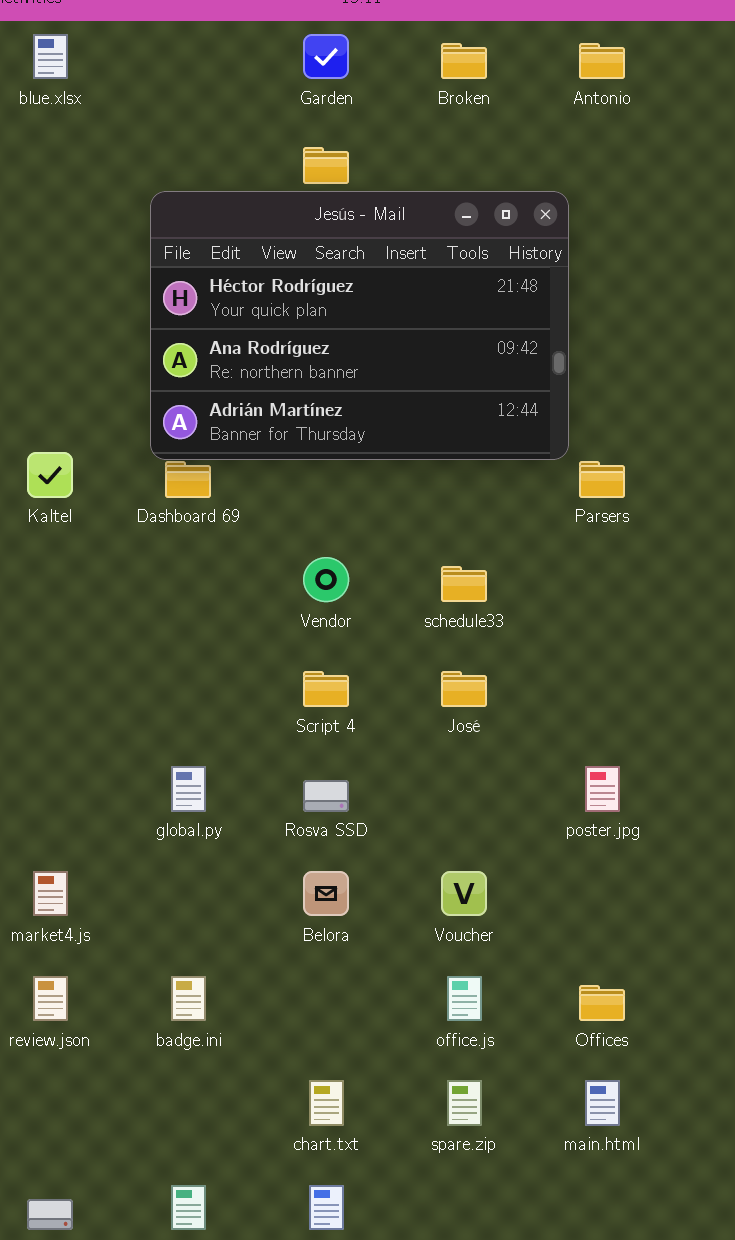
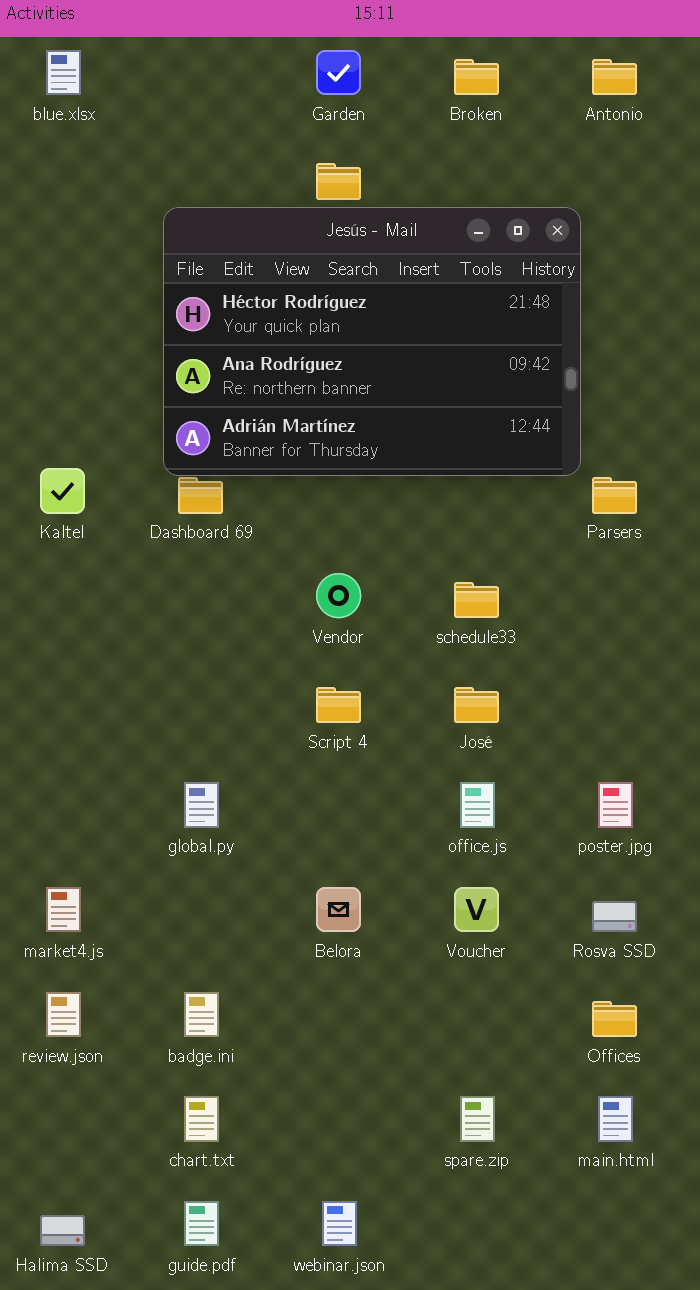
Rosva SSD: [303,780,349,812] -> [592,901,637,932], moved
office.js: [447,976,482,1021] -> [460,782,495,828], moved
chart.txt: [309,1080,344,1126] -> [184,1096,219,1142], moved

